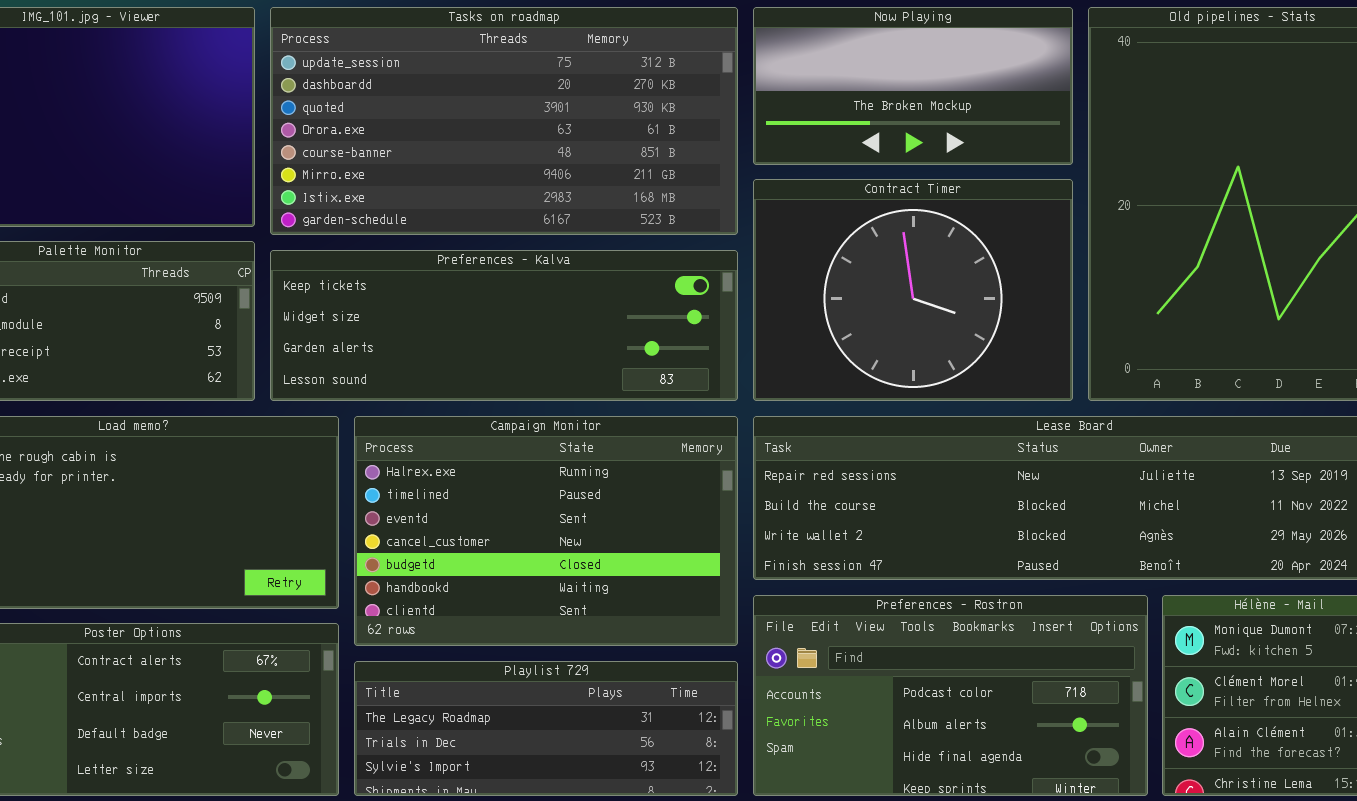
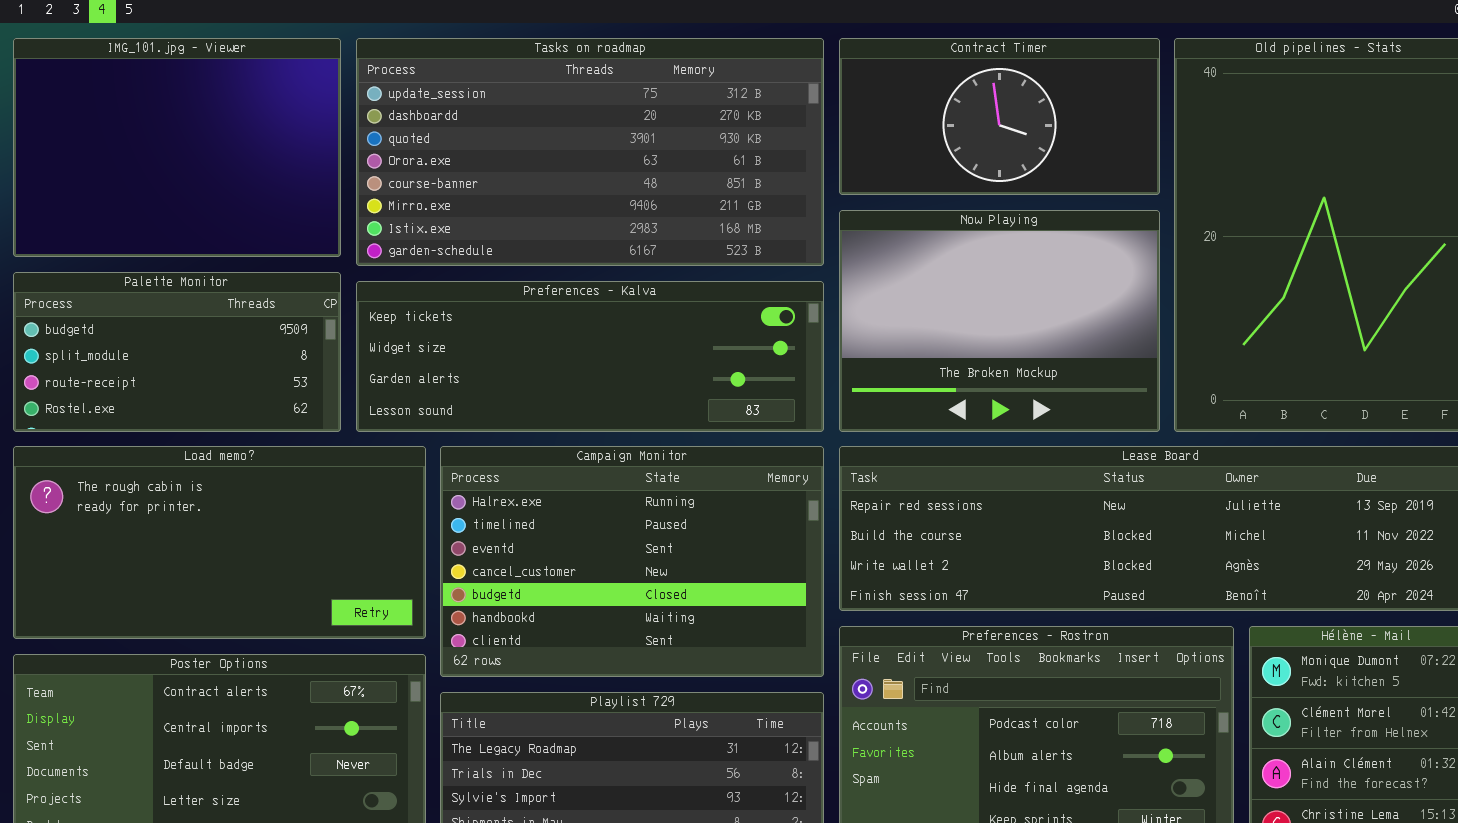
Now Playing: [753,7,1073,165] -> [839,210,1160,432], moved, resized
Contract Timer: [753,179,1073,401] -> [839,38,1160,195], moved, resized

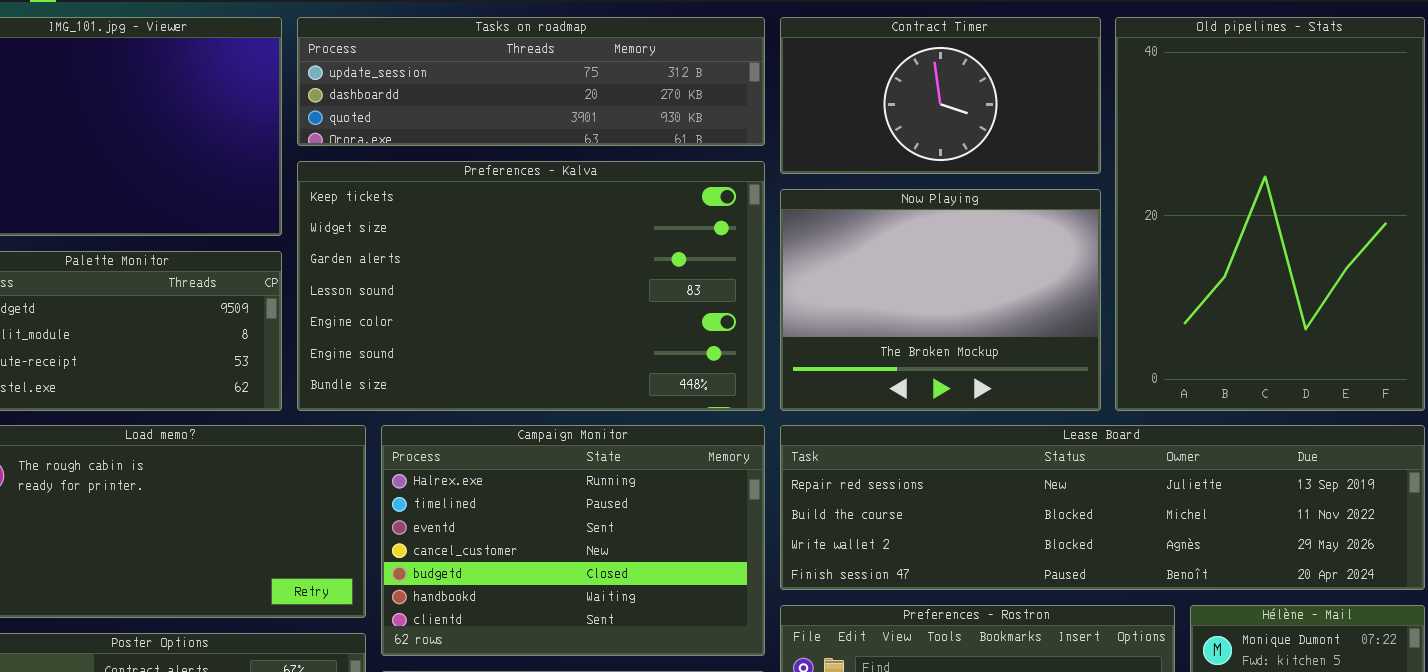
Tasks on roadmap: [356,38,824,266] -> [297,17,765,146], resized
Preferences - Kalva: [356,281,824,432] -> [297,161,765,411], resized

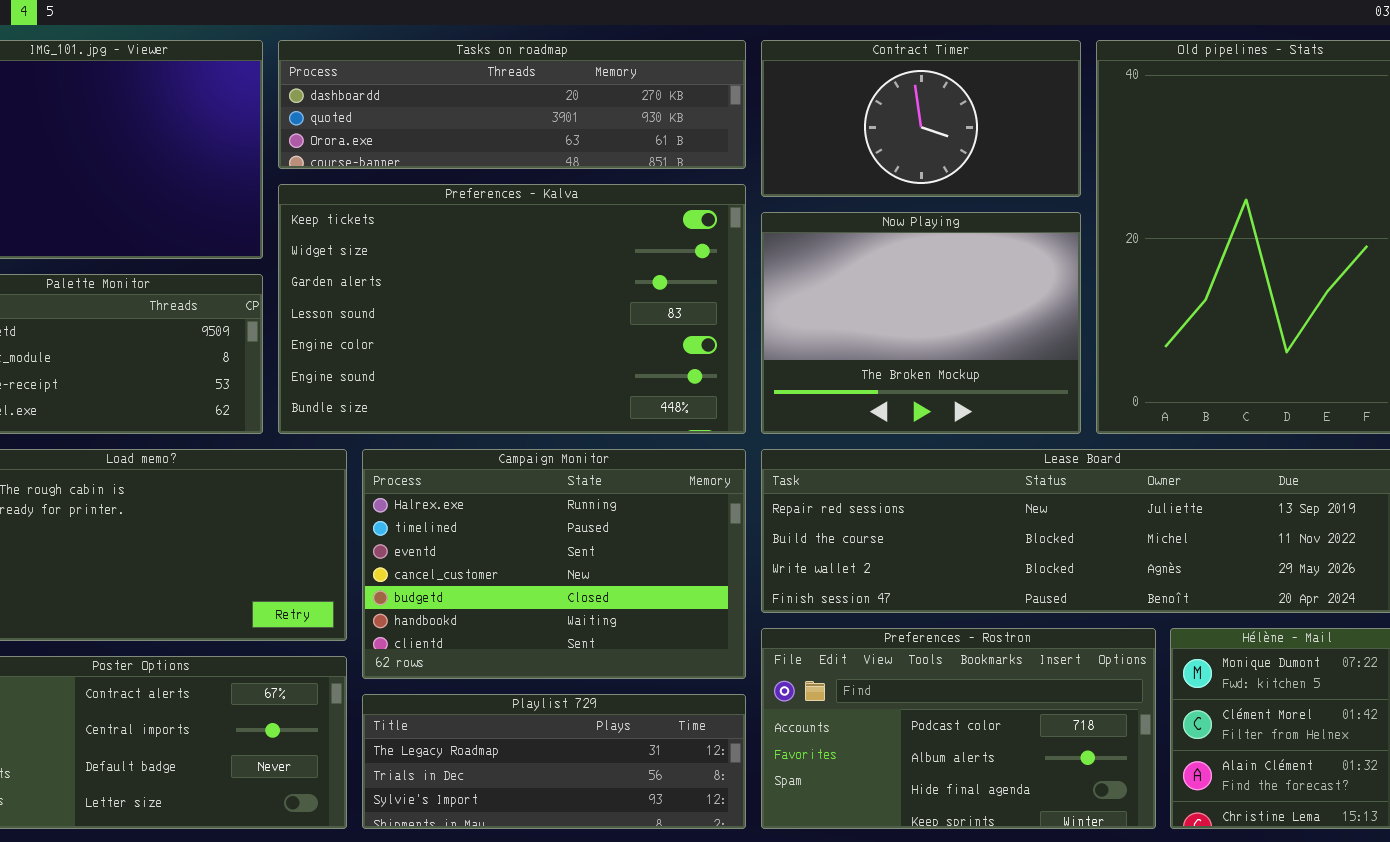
Tasks on roadmap: [297,17,765,146] -> [278,40,746,169], scrolled down 1 row

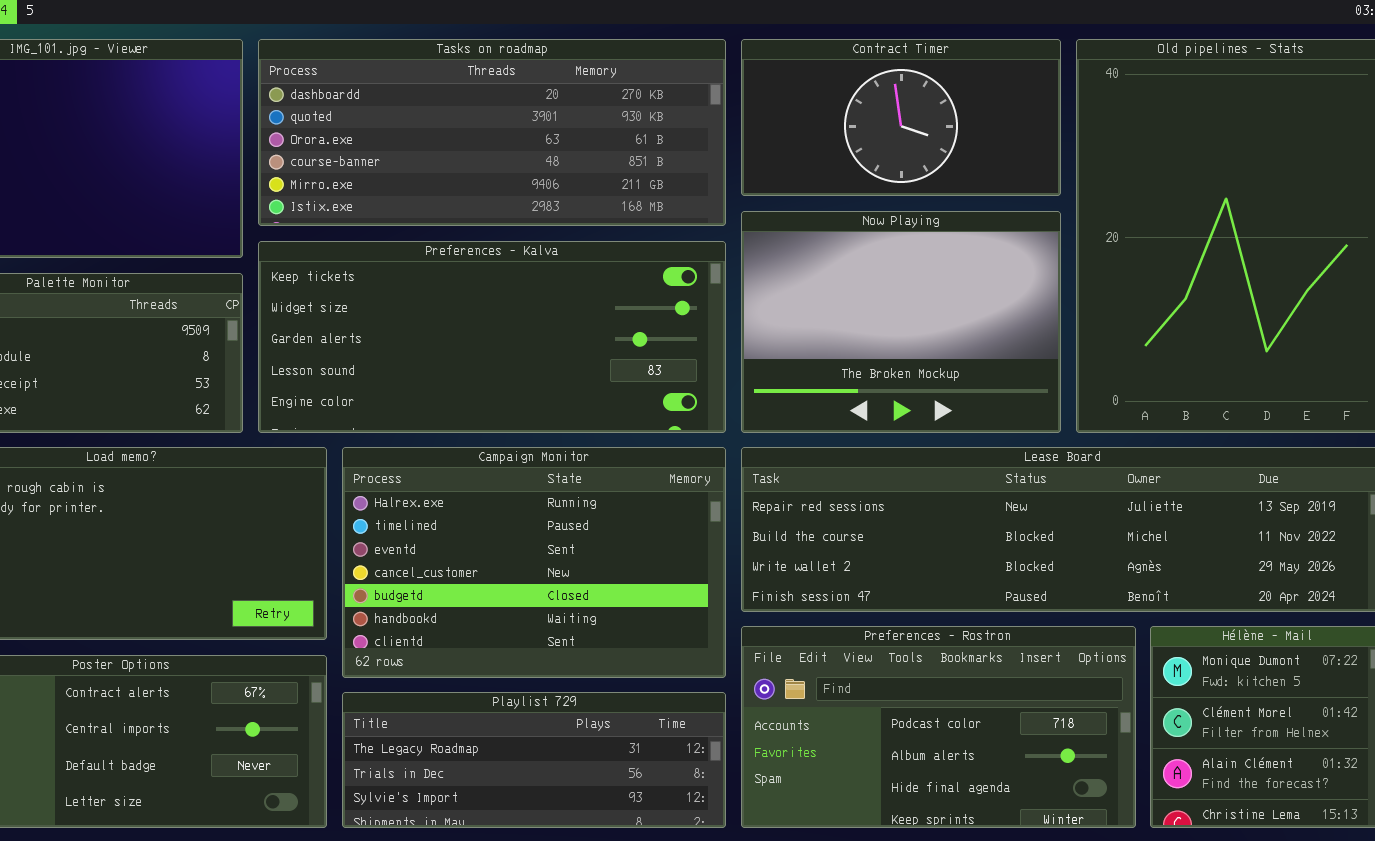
Tasks on roadmap: [278,40,746,169] -> [258,39,726,226], resized
Preferences - Kalva: [278,184,746,434] -> [258,241,726,433], resized

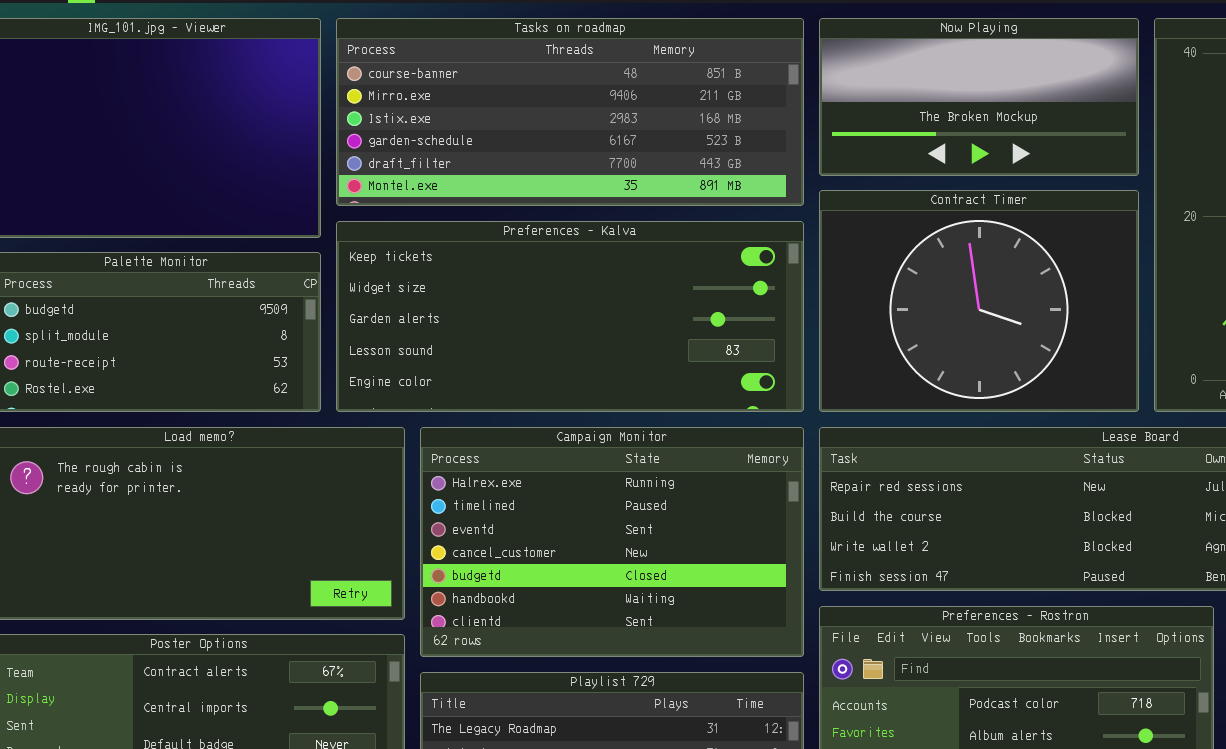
Tasks on roadmap: [258,39,726,226] -> [336,18,804,206], scrolled down 3 rows
Contract Timer: [741,39,1061,196] -> [819,190,1139,412], moved, resized
Now Playing: [741,211,1061,433] -> [819,18,1139,176], moved, resized

